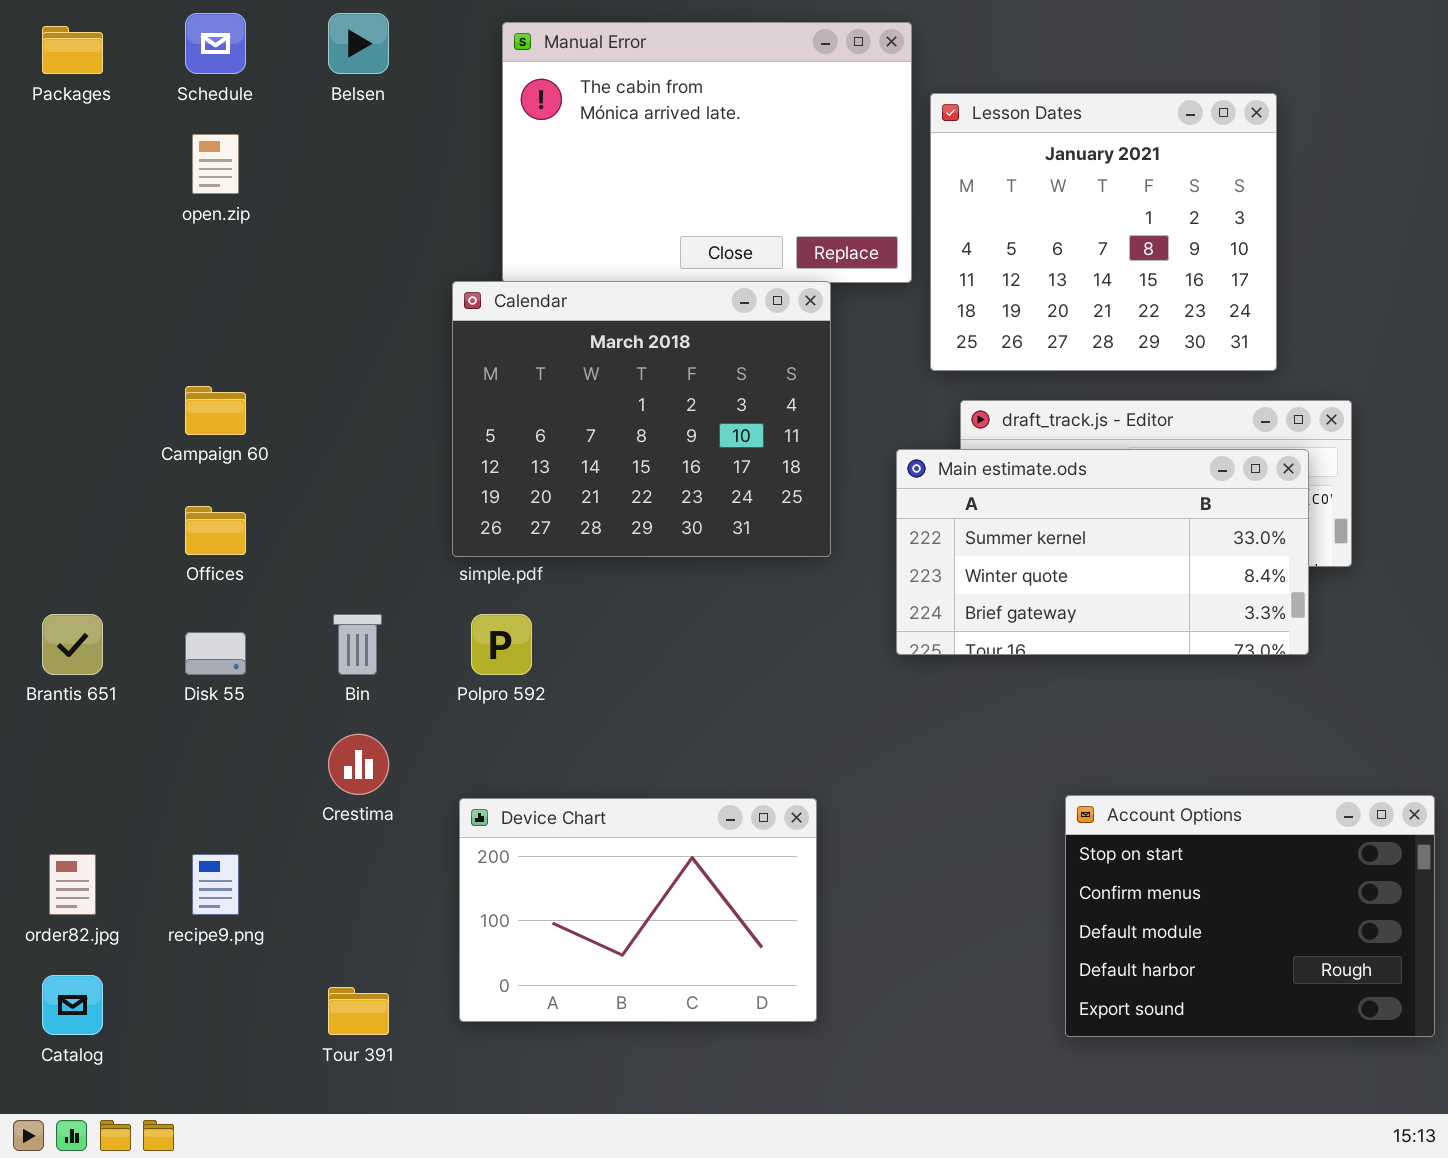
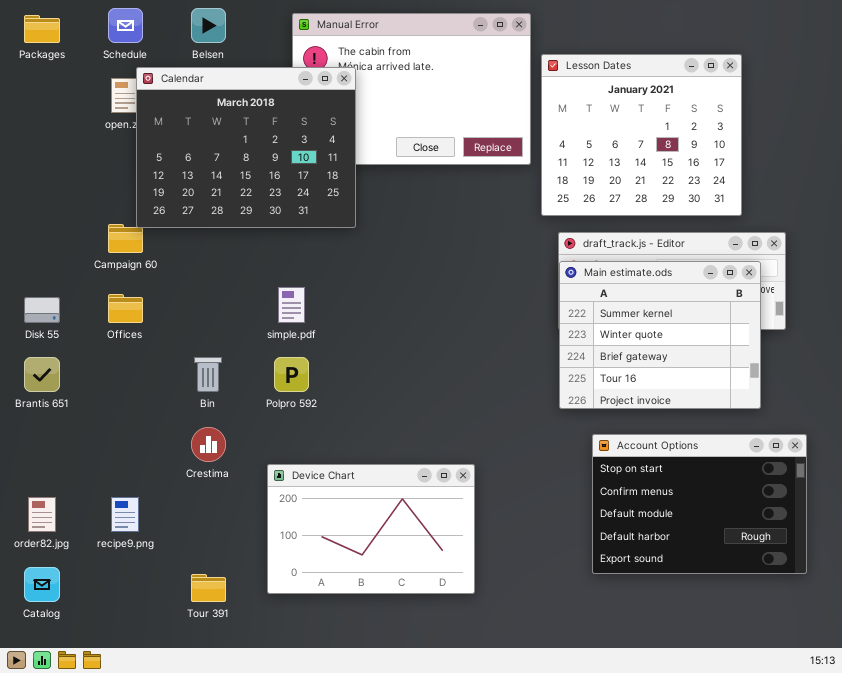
Calendar: [452,281,831,557] -> [136,67,356,228], moved
Main estimate.ods: [896,449,1309,655] -> [559,261,761,409], resized
Disk 55: [185,632,246,675] -> [24,297,60,323], moved
Account Options: [1065,795,1435,1037] -> [592,434,807,574], moved

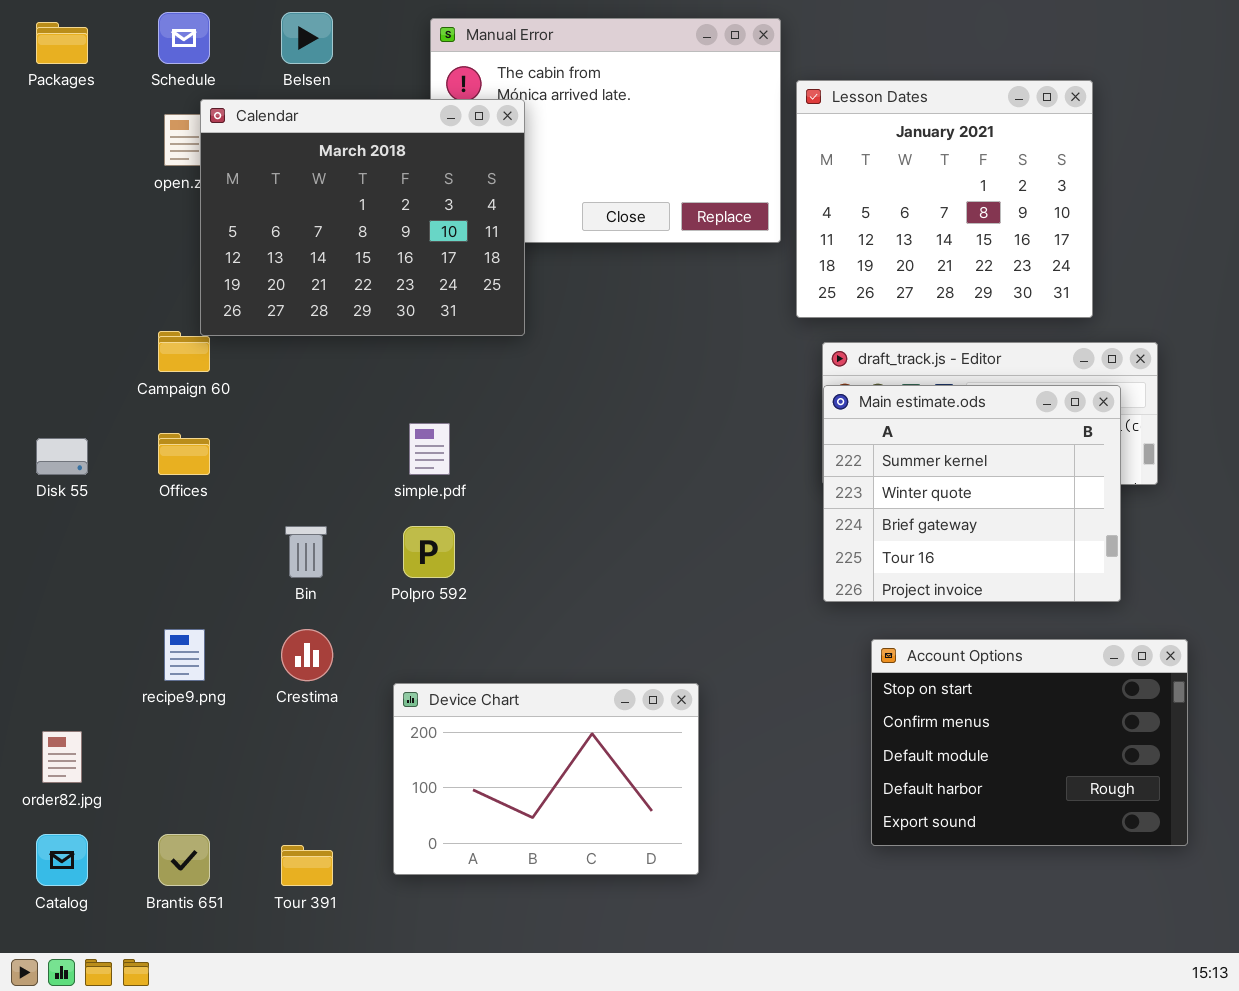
Brantis 651: [24,357,60,392] -> [158,834,210,886], moved
recipe9.png: [111,497,139,532] -> [164,629,205,681], moved

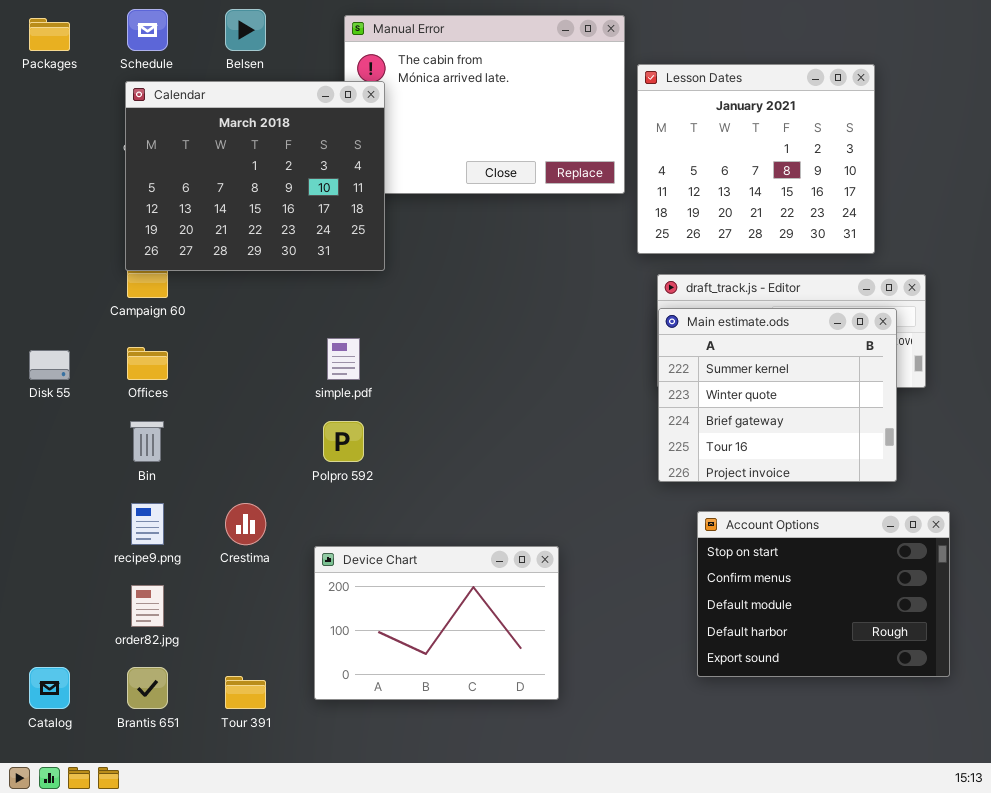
Calendar: [200,99,525,336] -> [125,81,385,271], moved
Bin: [285,526,327,578] -> [130,421,164,462], moved
order82.jpg: [42,731,82,783] -> [131,585,164,627], moved

